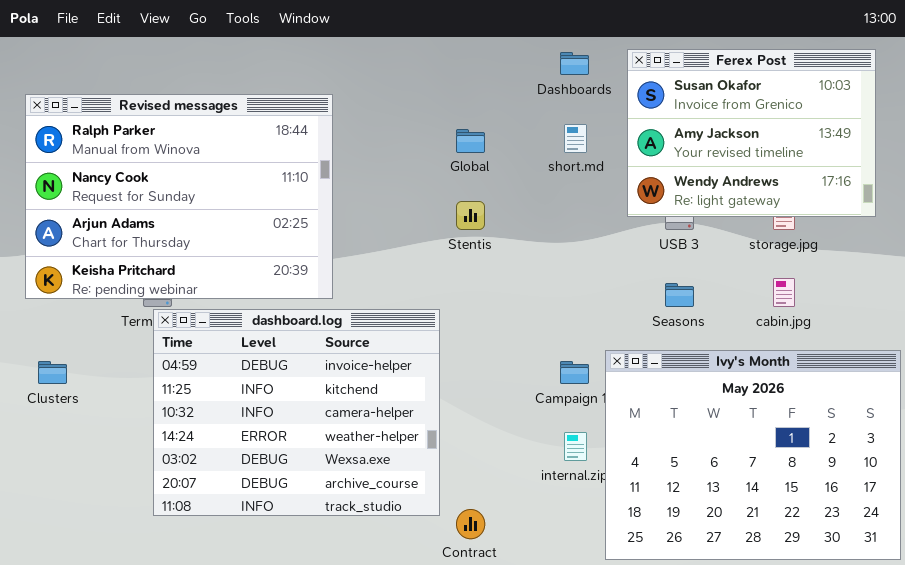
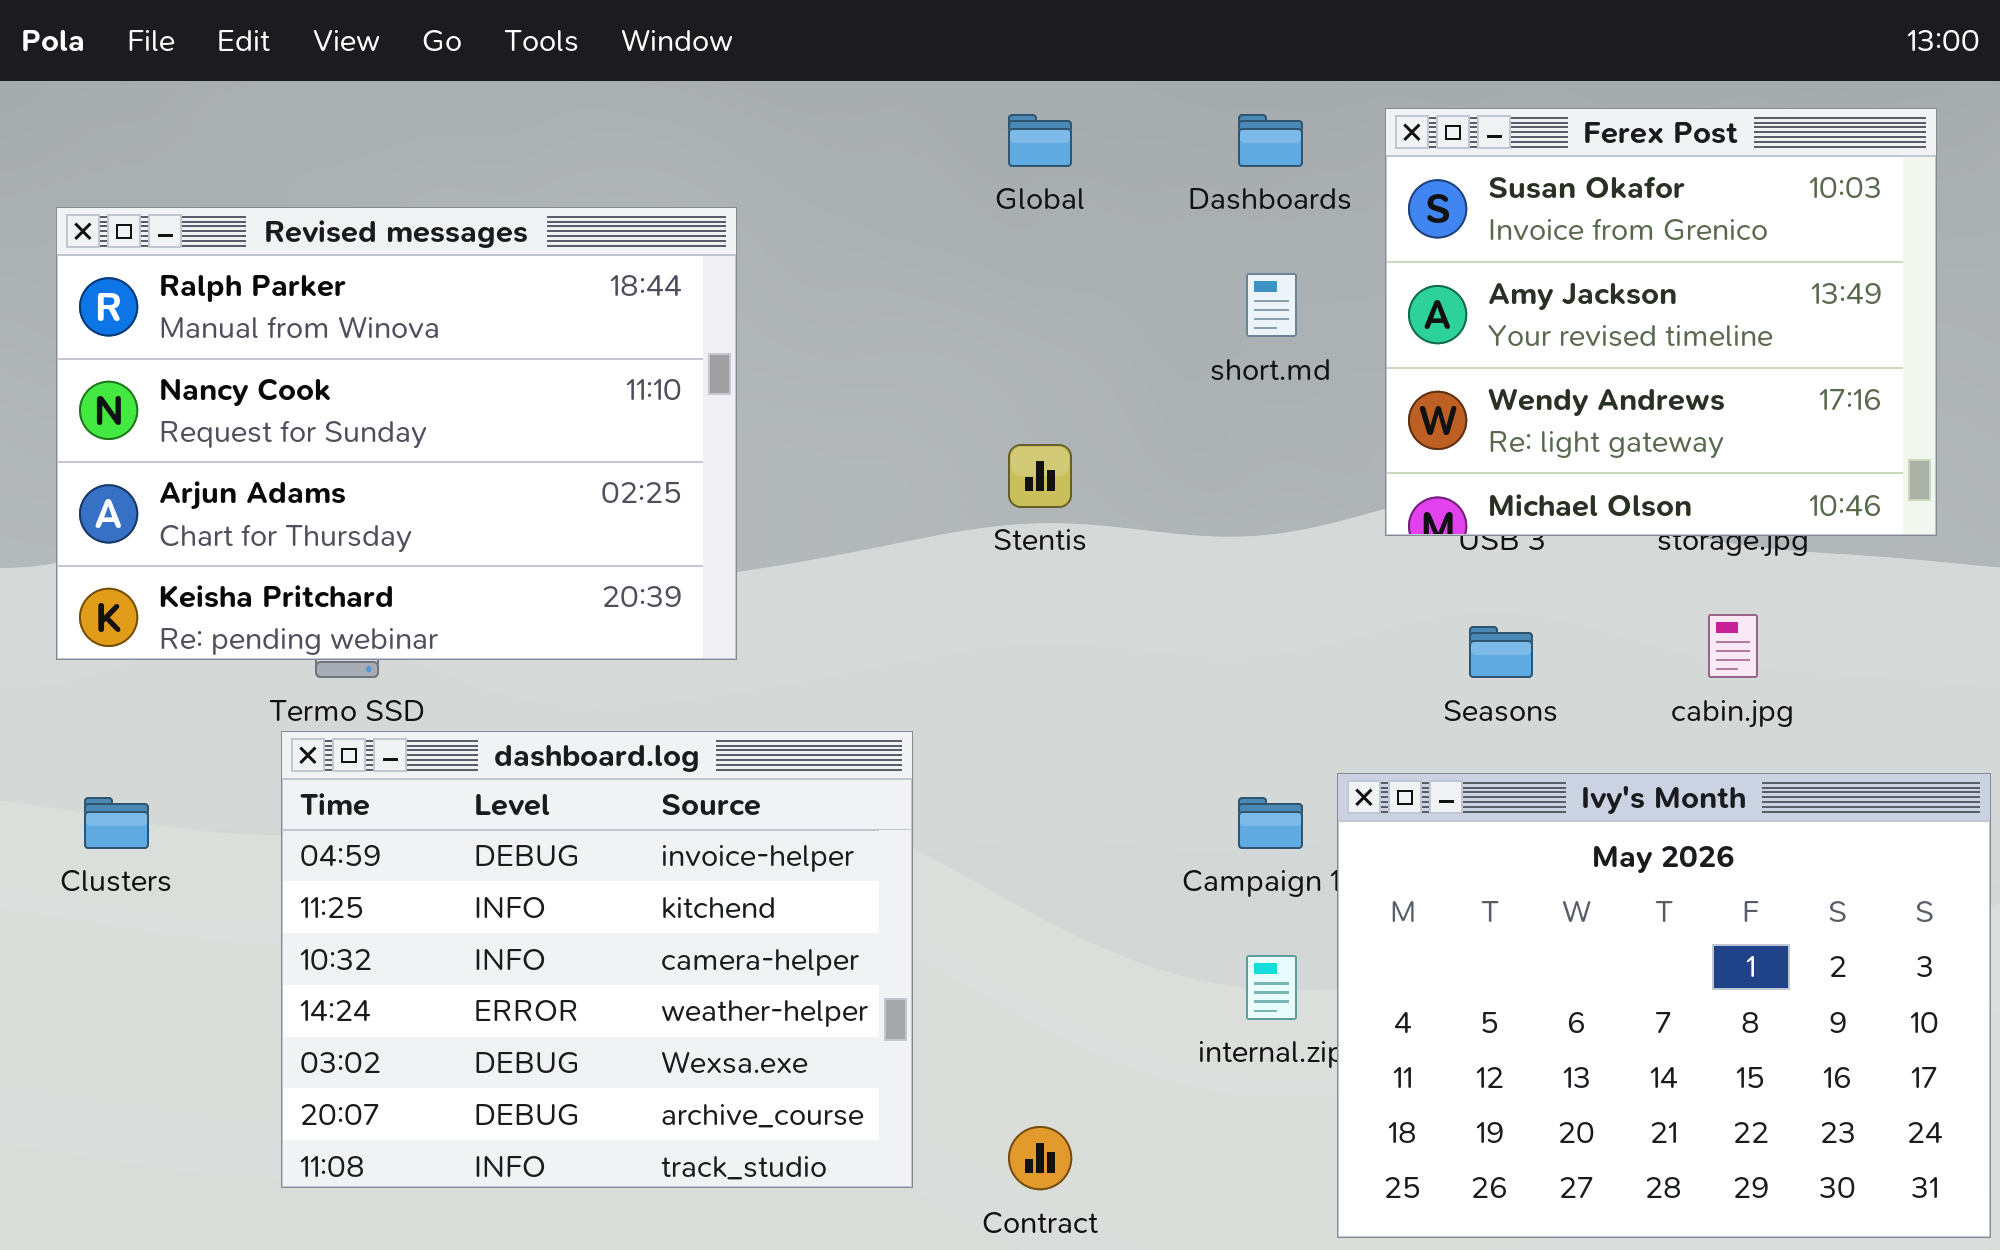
Ferex Post: [627,49,876,217] -> [1385,108,1937,536], resized
Global: [456,129,485,153] -> [1008,114,1072,167], moved
dashboard.log: [153,309,440,516] -> [281,731,913,1188], moved

